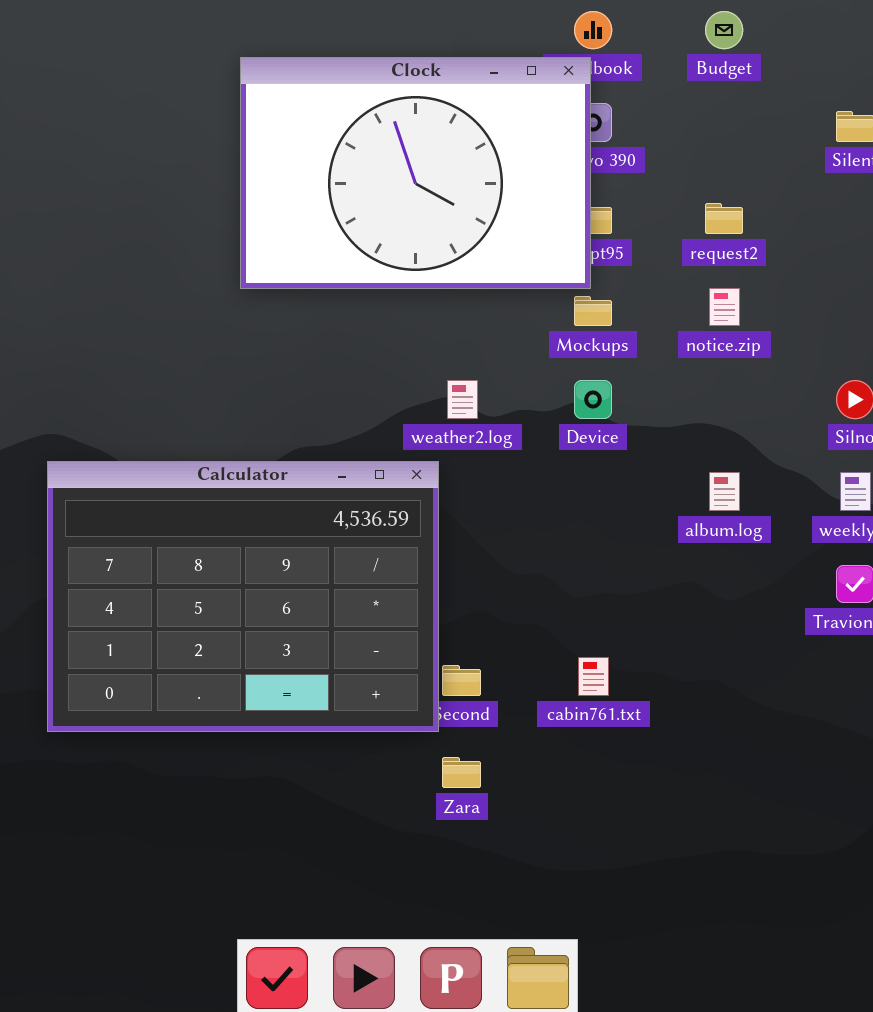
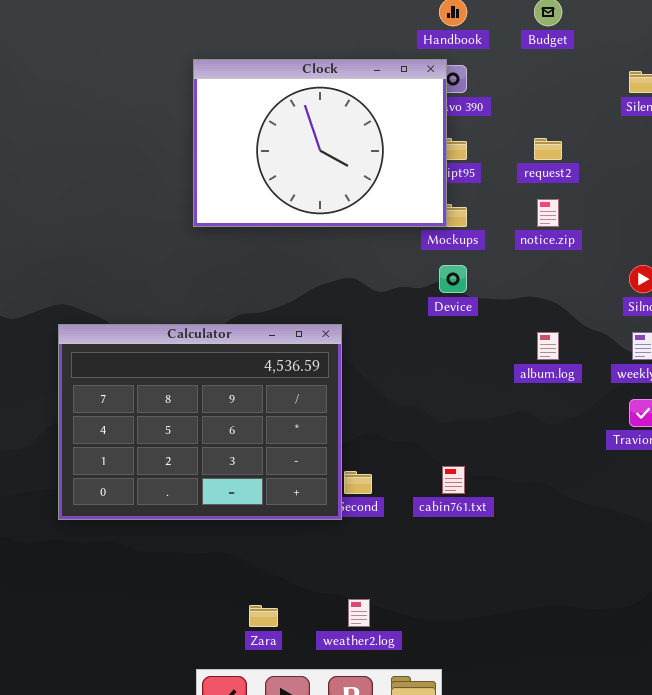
Clock: [240,57,591,289] -> [193,59,447,227], moved
weather2.log: [447,380,478,419] -> [348,599,370,627], moved
Zara: [442,757,481,788] -> [249,605,278,627], moved

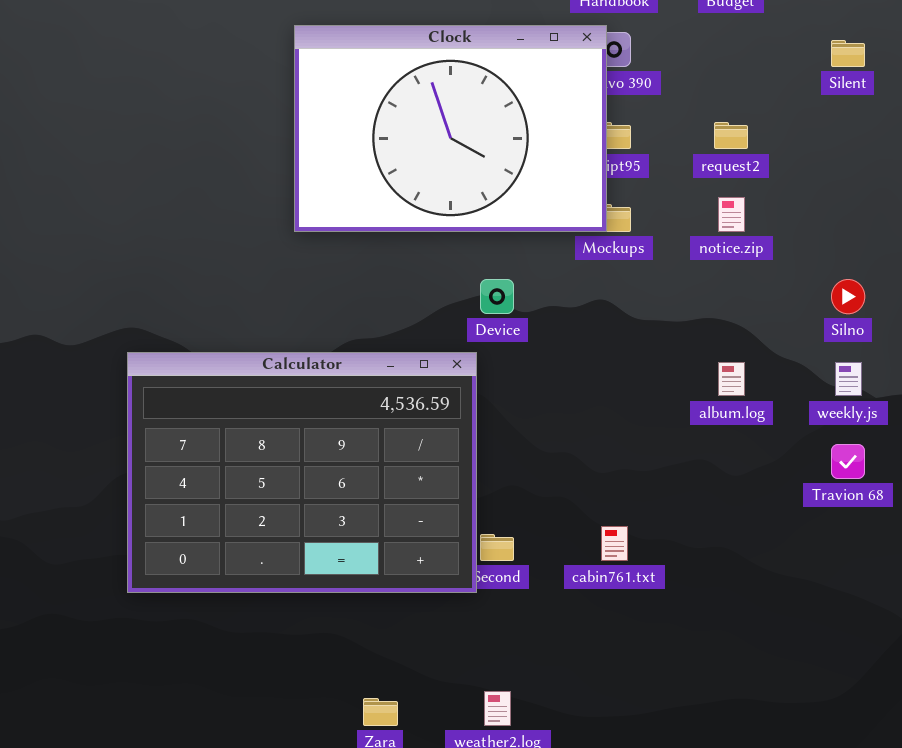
Device: [439,265,467,293] -> [480,279,514,314], moved

